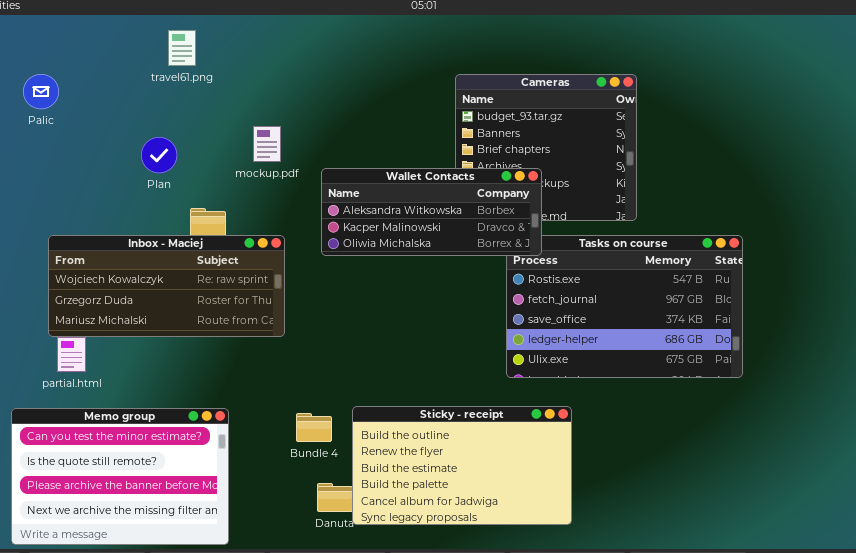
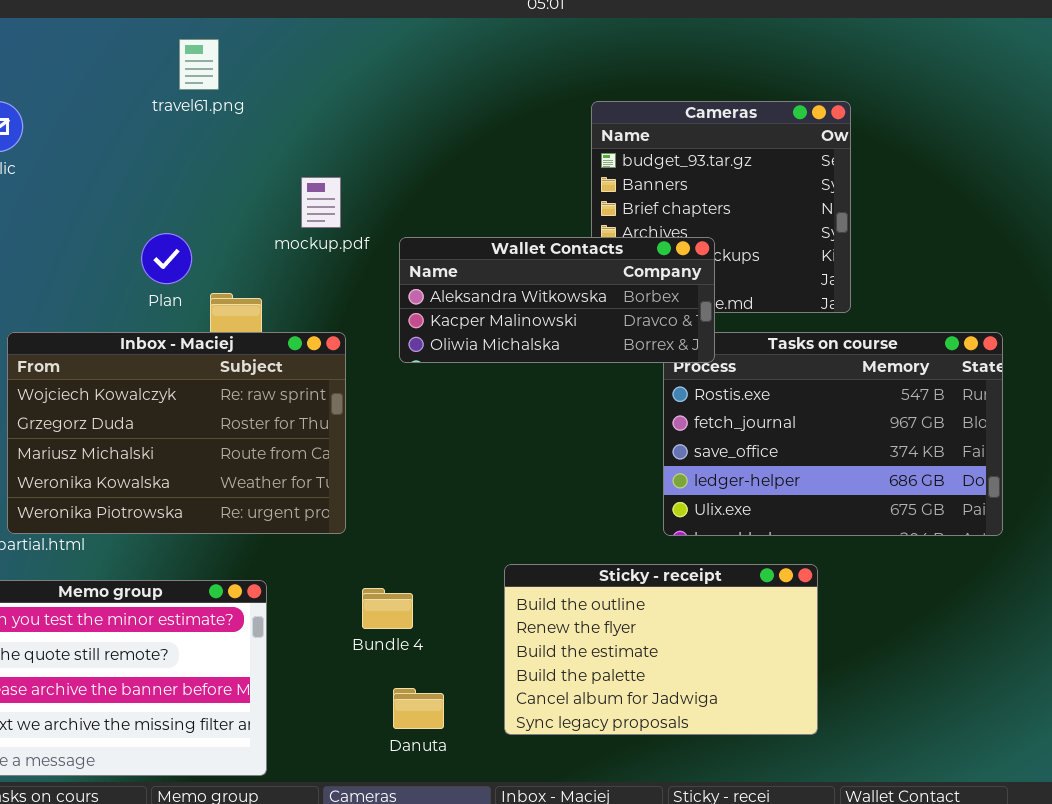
Plan: [141,137,177,173] -> [141,233,192,284], moved
Inbox - Maciej: [48,235,285,337] -> [7,332,346,534], resized
Sticky - receipt: [352,406,572,525] -> [504,564,818,735], moved

